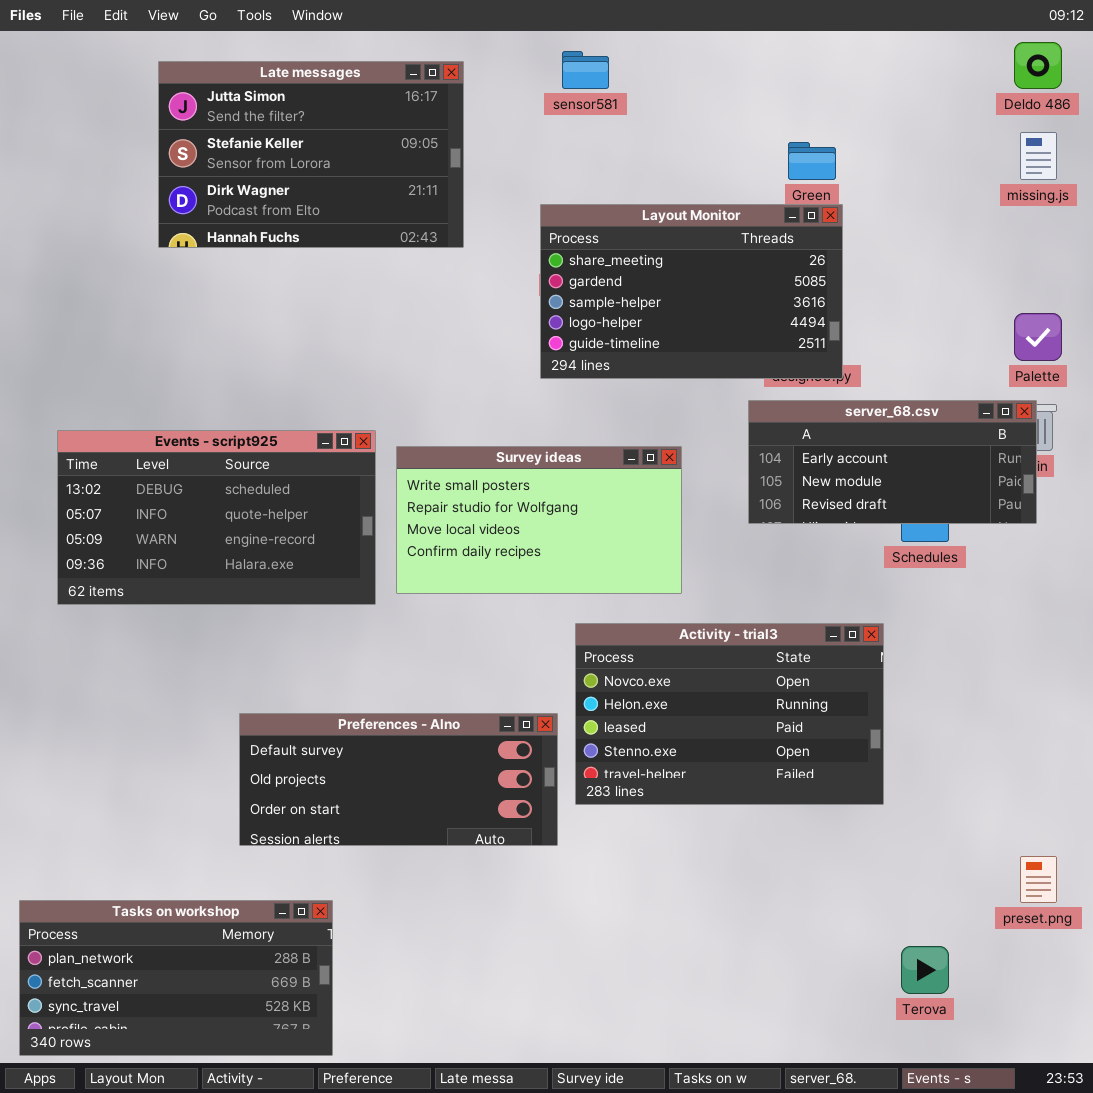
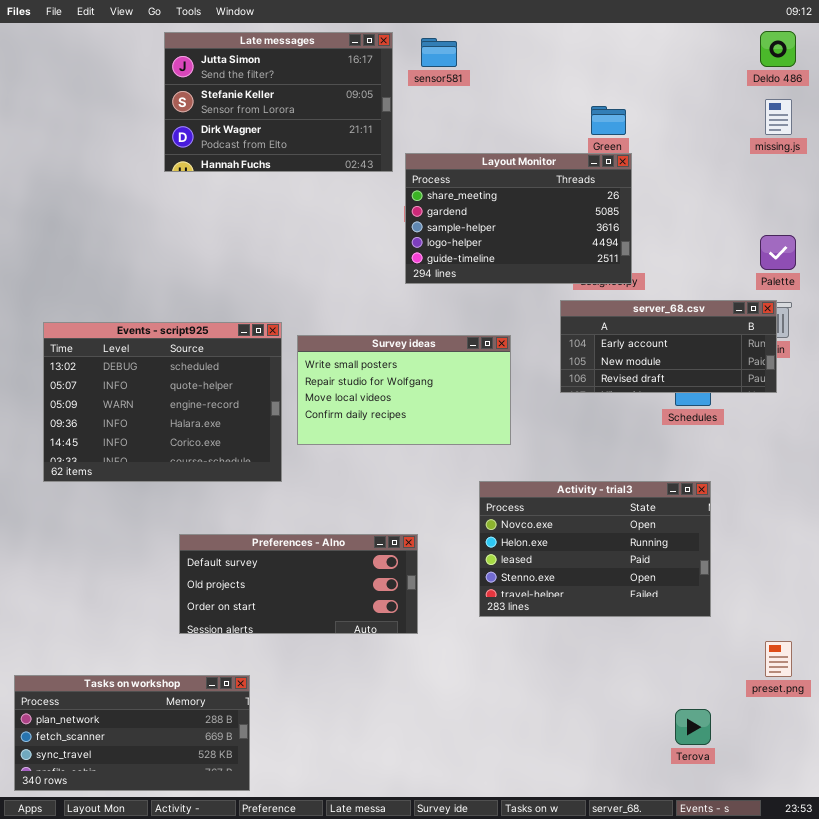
Late messages: [158,61,464,248] -> [164,32,393,172], moved
Events - script925: [57,430,376,605] -> [43,322,282,482], resized
Activity - trial3: [575,623,884,805] -> [479,481,711,617], moved

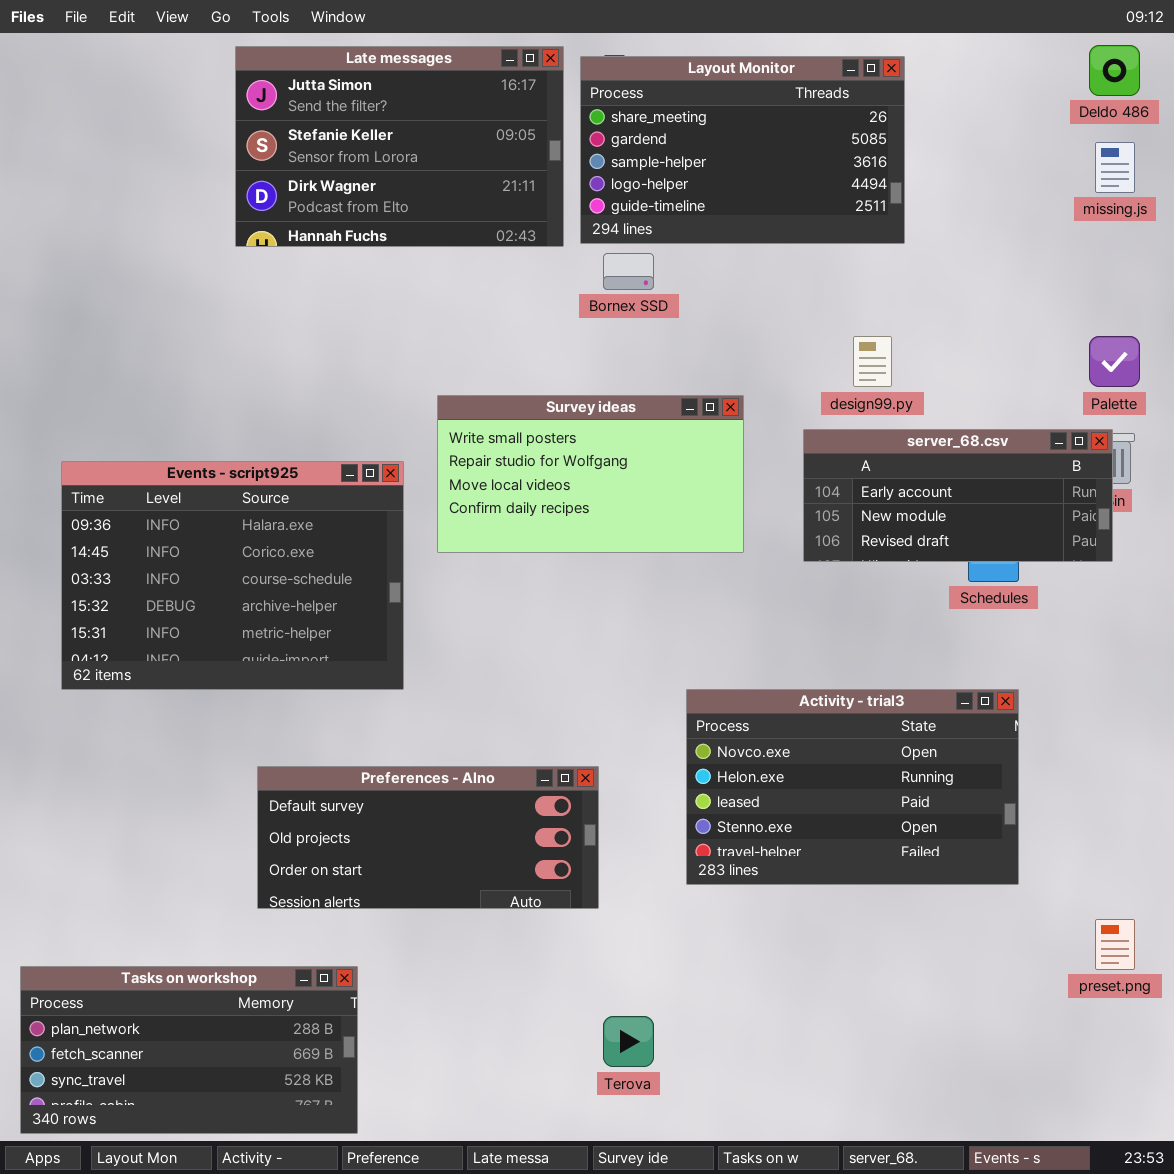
Layout Monitor: [405,153,632,284] -> [580,56,905,244], moved
Events - script925: [43,322,282,482] -> [61,461,404,690], scrolled down 3 rows
Survey ideas: [297,335,511,445] -> [437,395,744,553], moved
Terova: [675,709,711,745] -> [603,1016,654,1067], moved

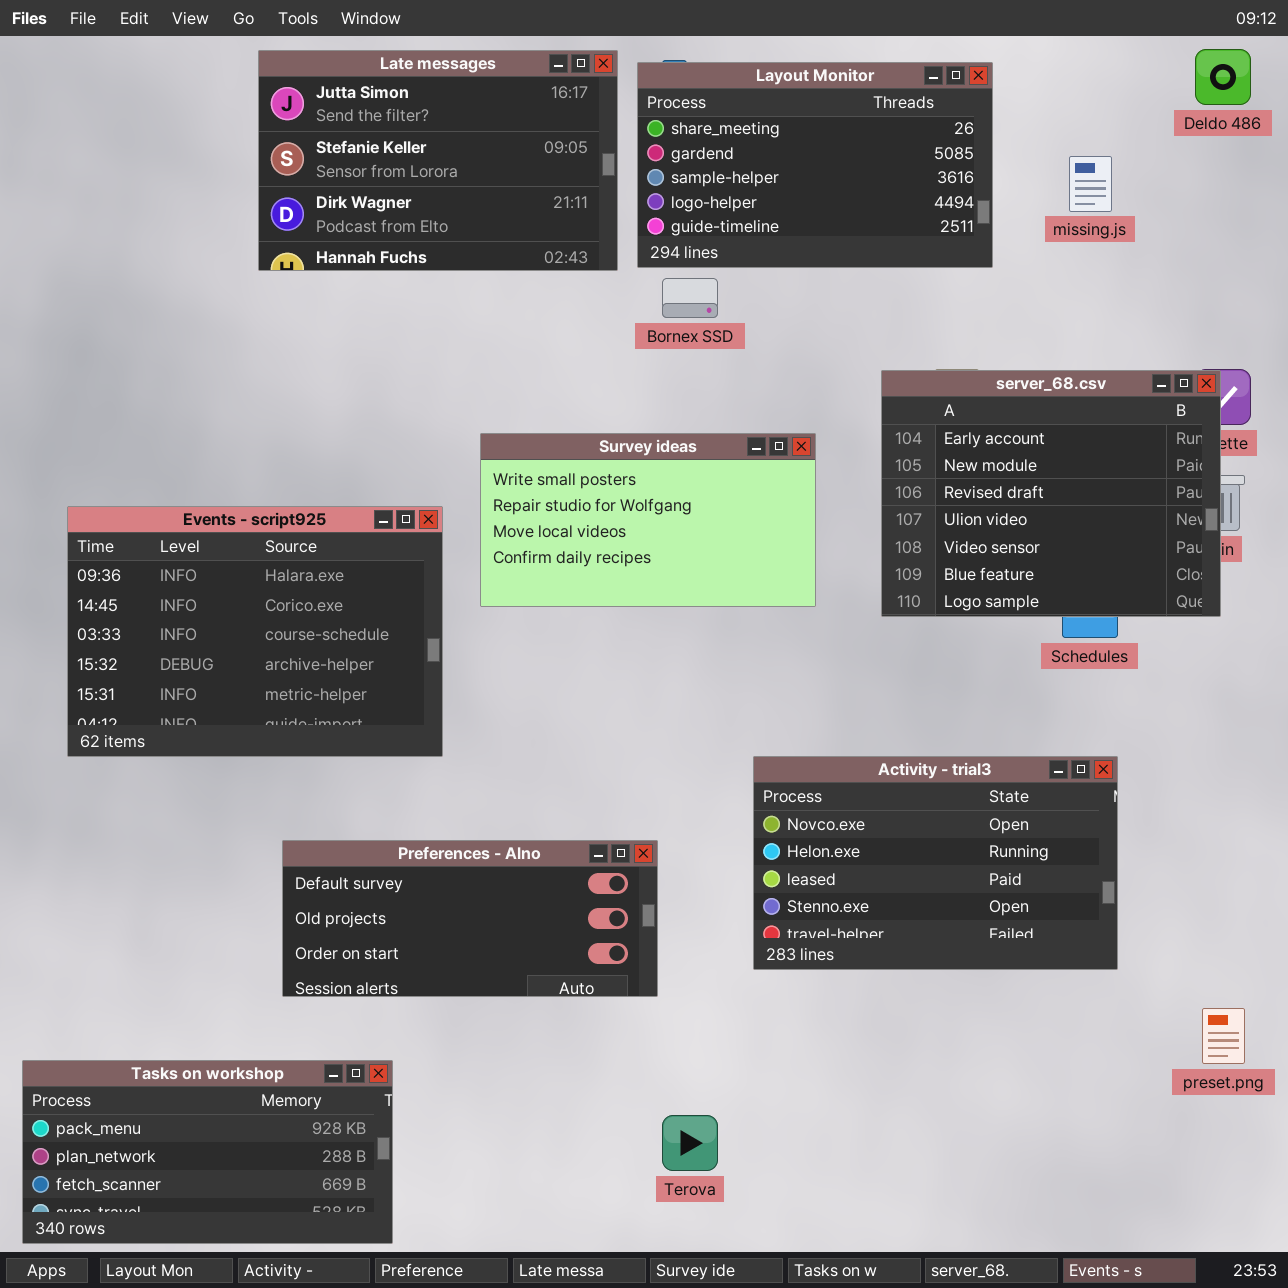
missing.js: [1095,142,1135,193] -> [1069,156,1112,212], moved
server_68.csv: [803,429,1113,562] -> [881,370,1221,617], resized
Tasks on workshop: [20,966,358,1134] -> [22,1060,393,1244], scrolled up 1 row

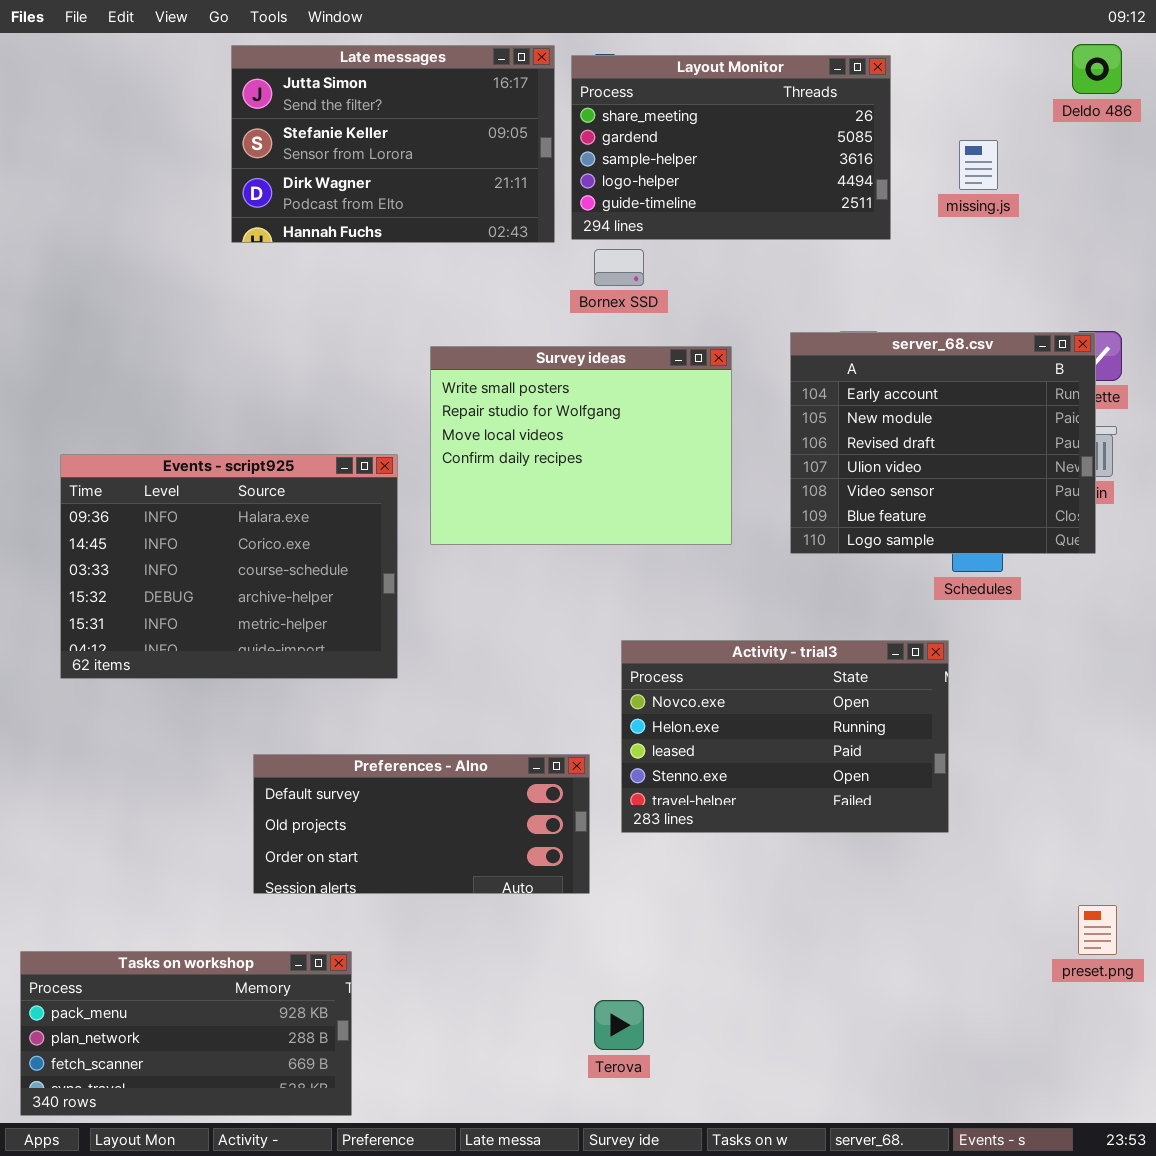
Survey ideas: [480,433,816,607] -> [430,346,732,545], resized
Activity - trial3: [753,756,1118,970] -> [621,640,949,833], moved

